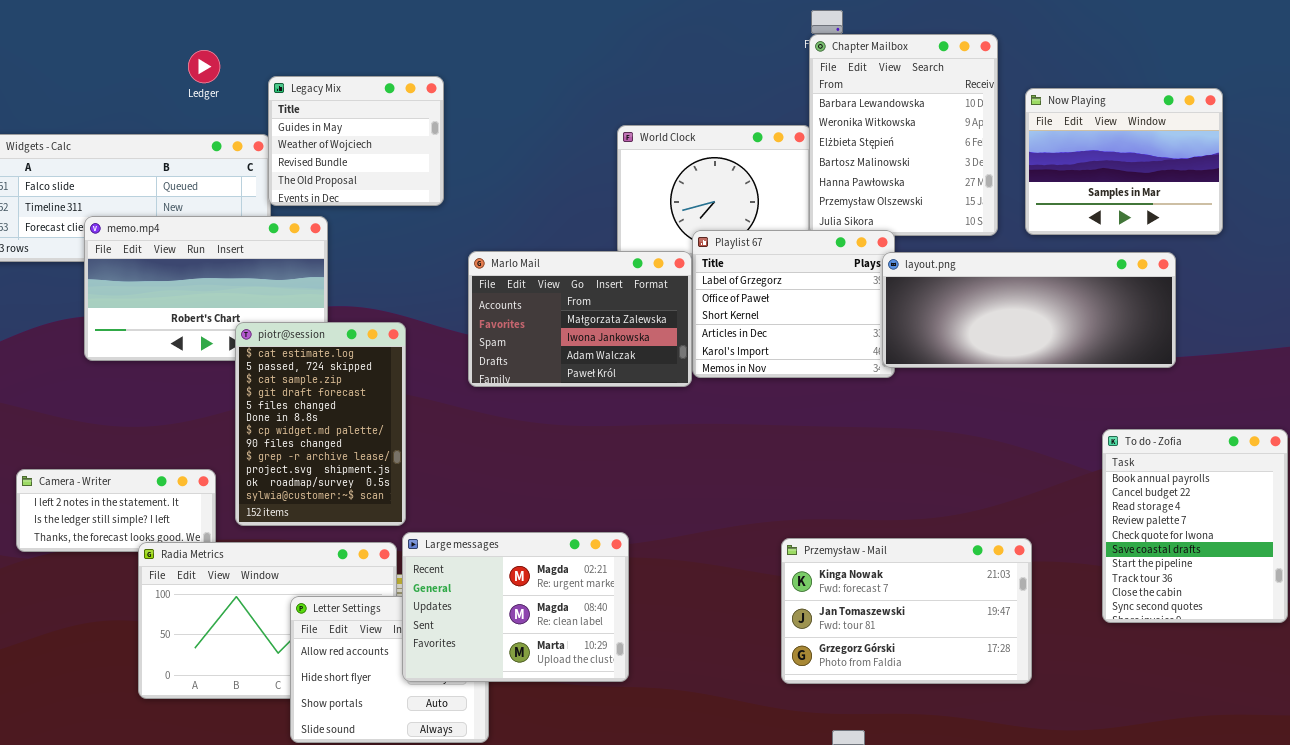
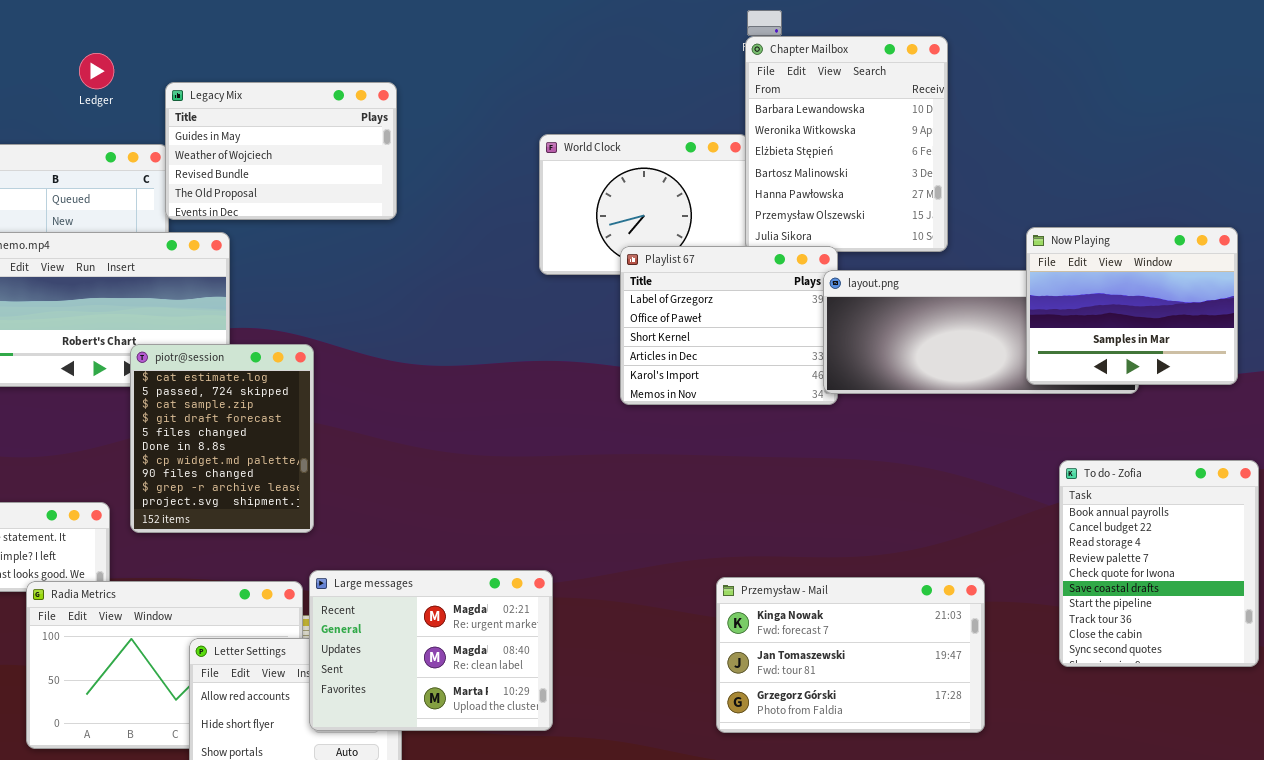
Legacy Mix: [268,76,444,206] -> [165,82,397,220], resized
Now Playing: [1025,88,1223,235] -> [1026,227,1238,385], moved
Marlo Mail: [468,251,692,387] -> none, closed
piotr@session: [235,322,406,526] -> [130,344,314,533], resized

